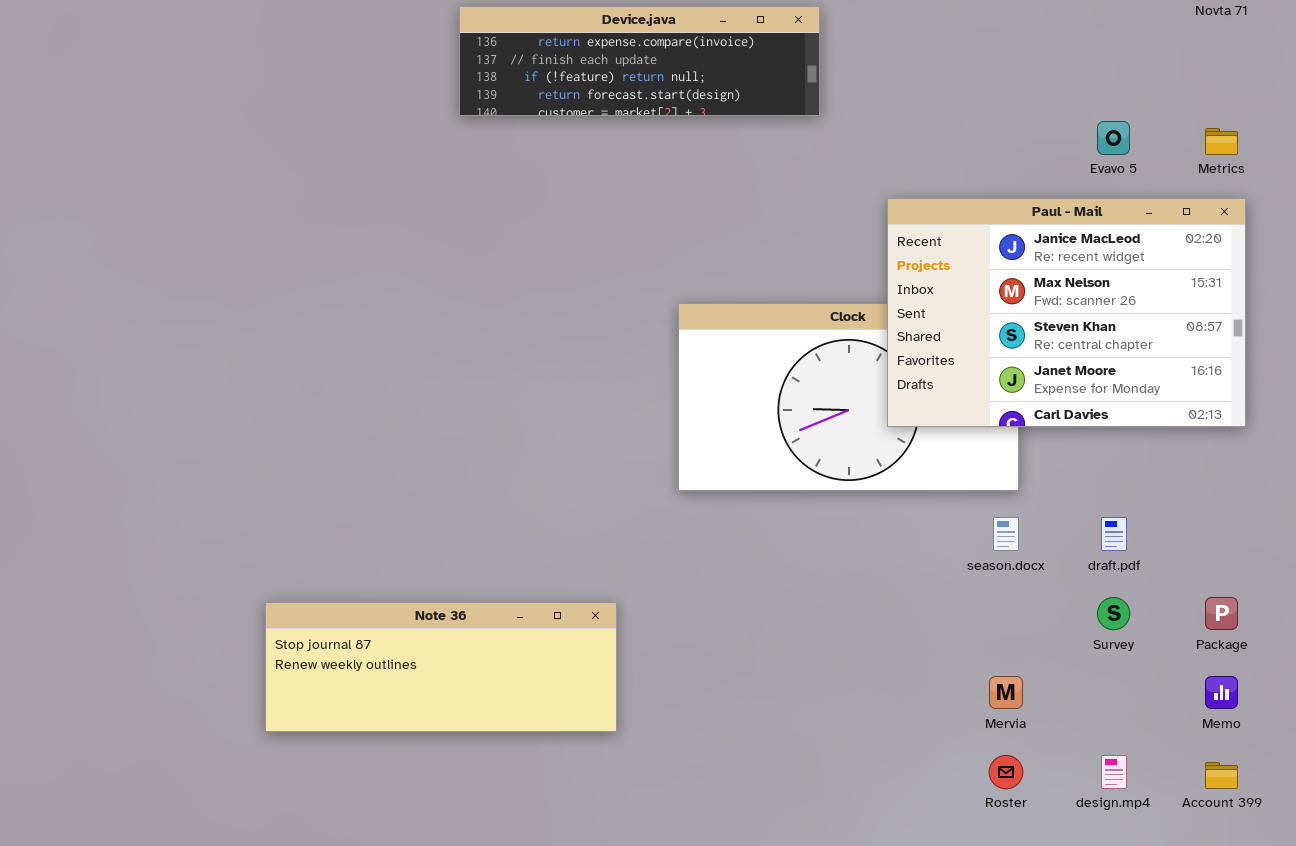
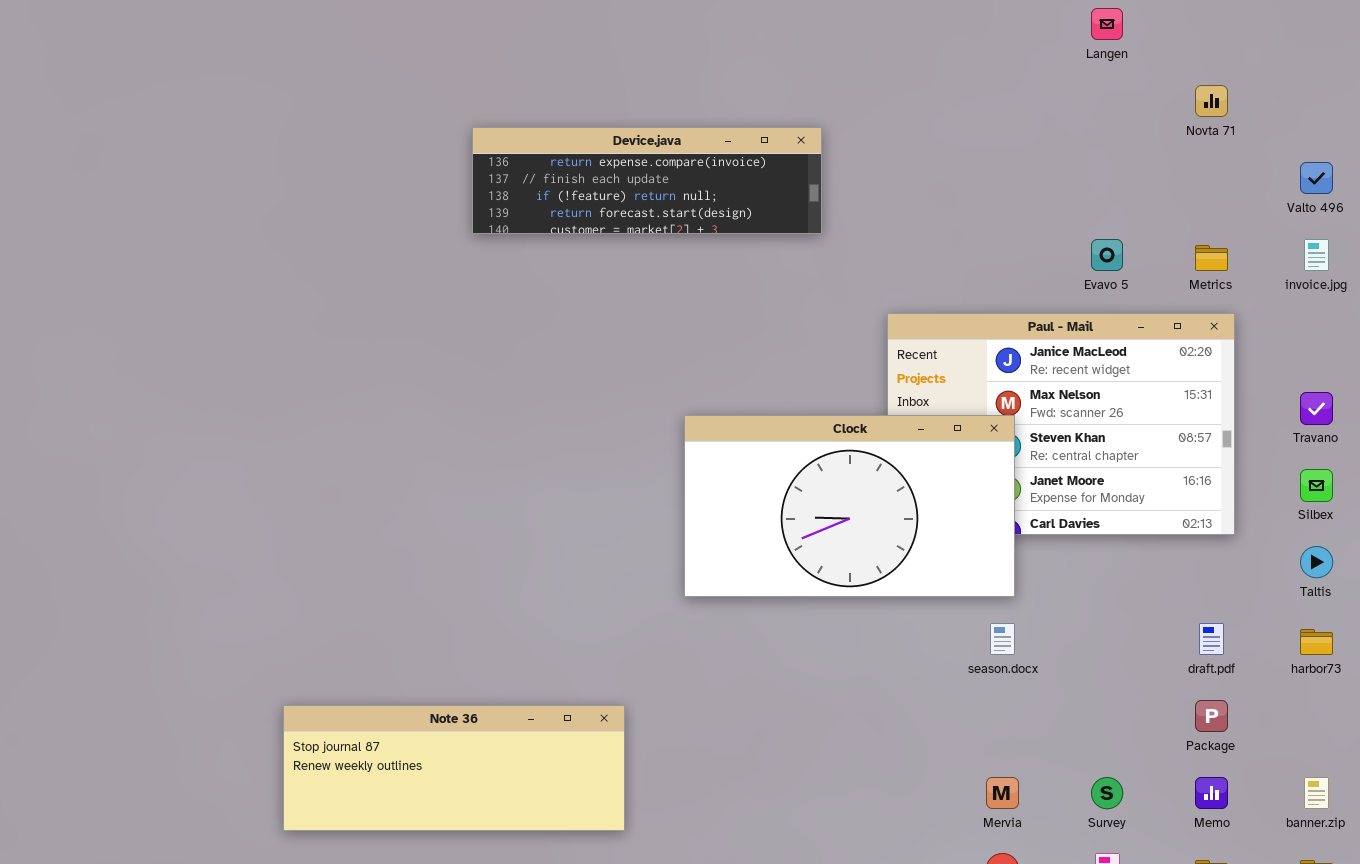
Clock: [678,303,1019,491] -> [684,415,1015,597], raised
draft.pdf: [1101,517,1127,551] -> [1199,623,1224,655], moved
Survey: [1097,597,1130,630] -> [1091,777,1123,809], moved

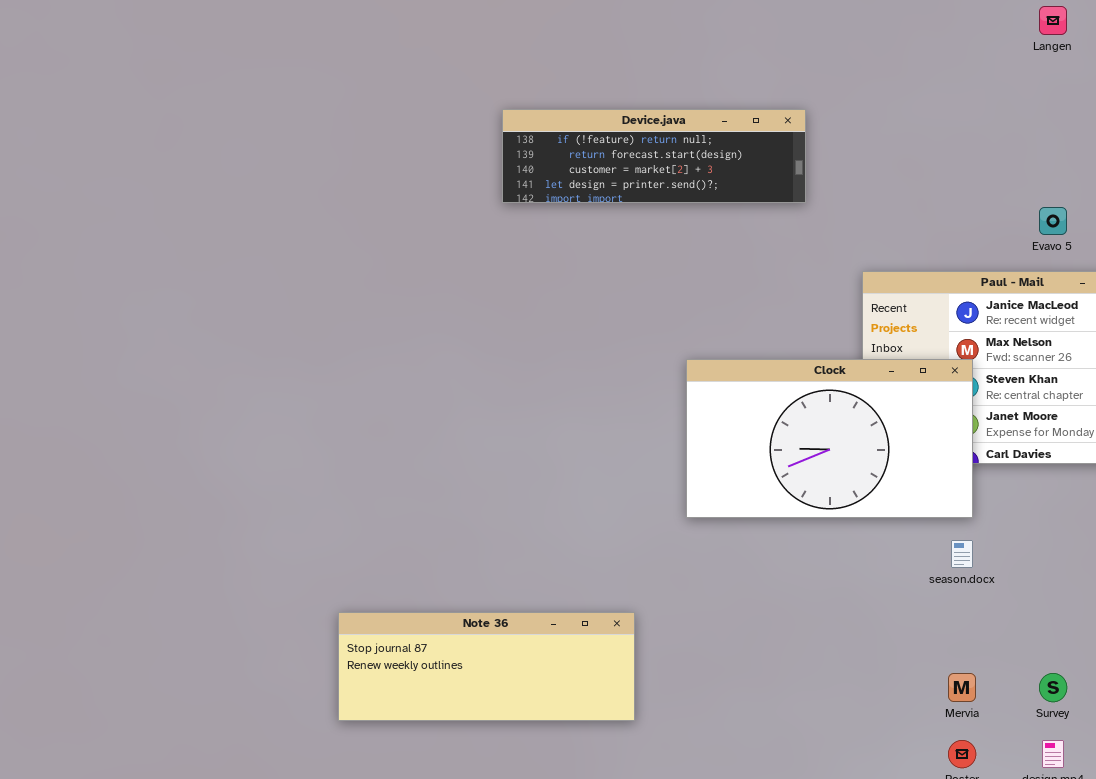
Device.java: [472,127,822,234] -> [502,109,806,203], scrolled down 2 rows

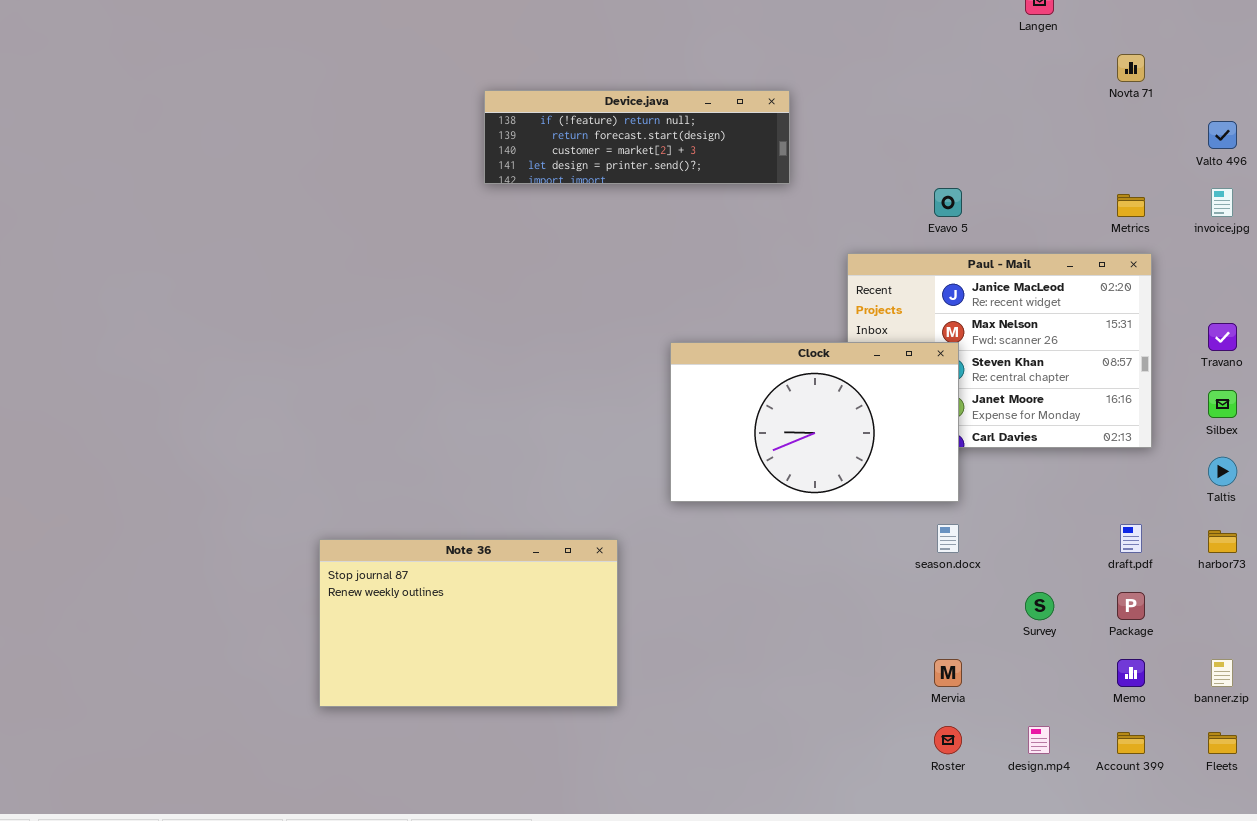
Evavo 5: [1039,207,1067,235] -> [934,188,962,217], moved
Note 36: [338,612,635,721] -> [319,539,618,707], resized
Survey: [1039,673,1067,702] -> [1025,592,1054,620], moved

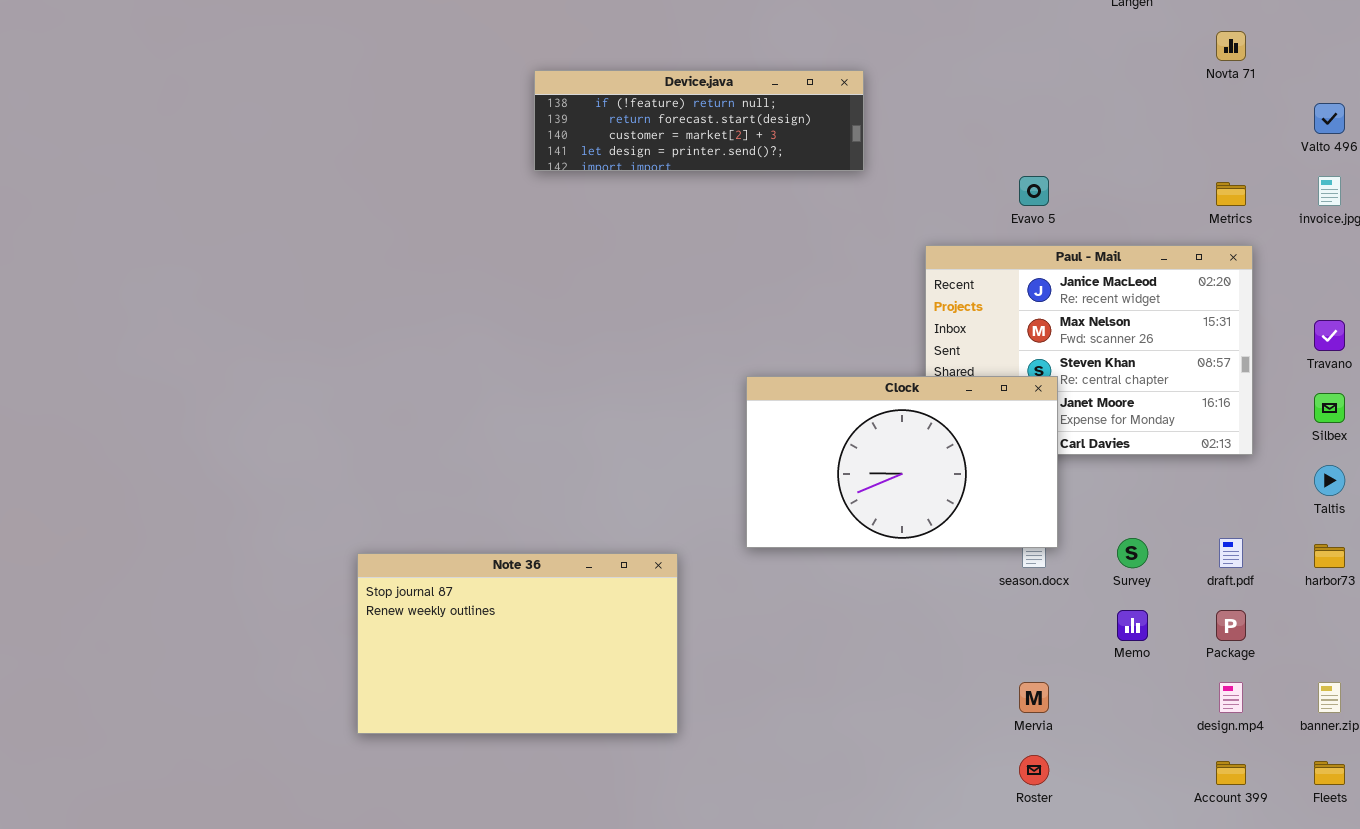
Clock: [670,342,959,502] -> [746,376,1058,548], moved
Survey: [1025,592,1054,620] -> [1117,538,1148,568], moved
Memo: [1117,659,1145,687] -> [1117,610,1148,641], moved
design.mp4: [1028,726,1050,754] -> [1219,682,1243,713], moved

